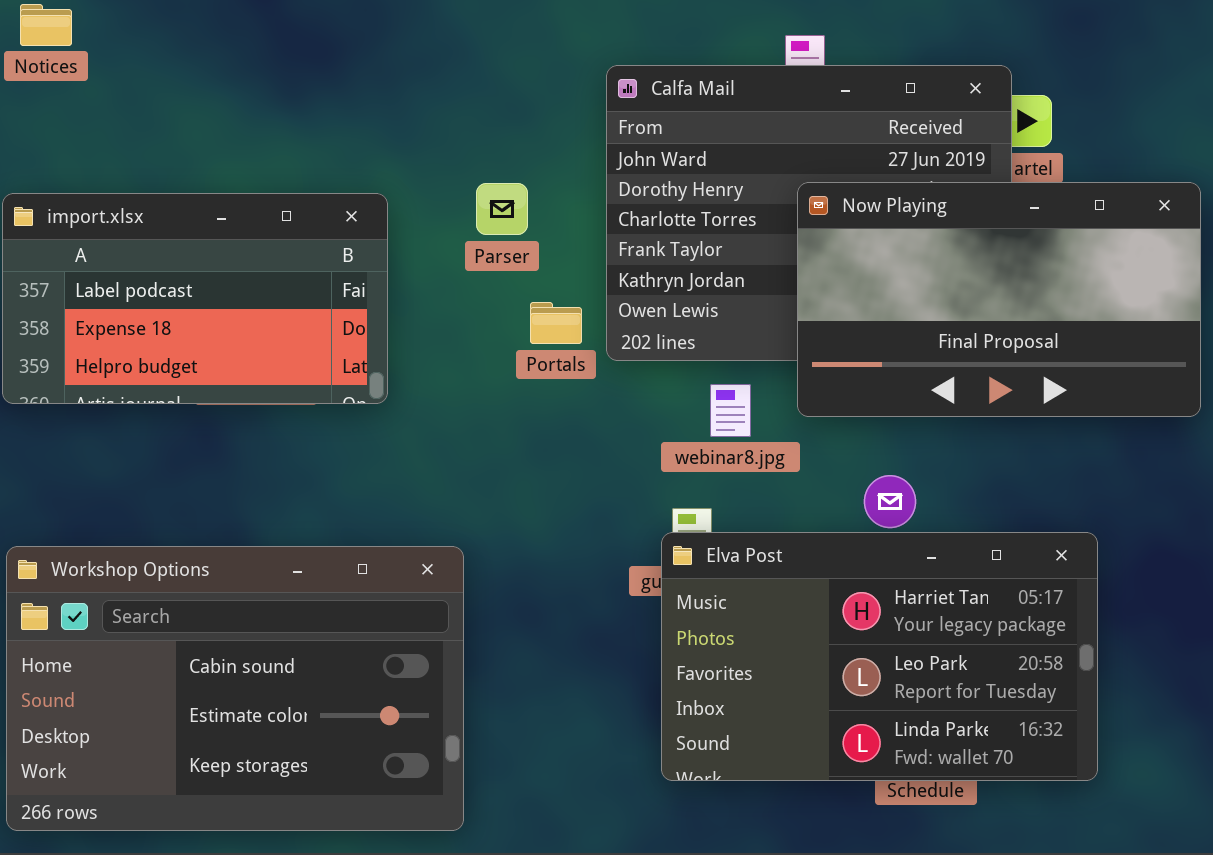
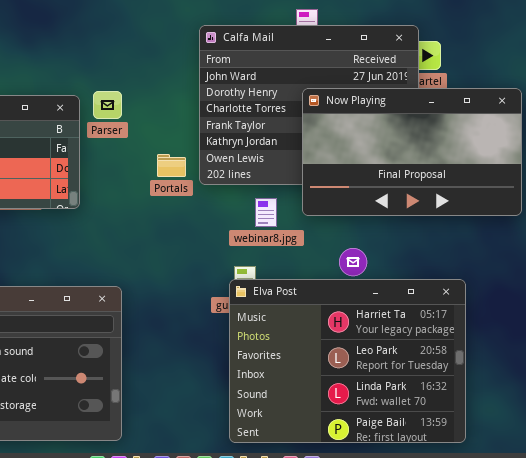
Parser: [476,183,528,235] -> [93,91,122,119], moved
Elva Post: [661,532,1098,781] -> [229,279,466,443], resized

